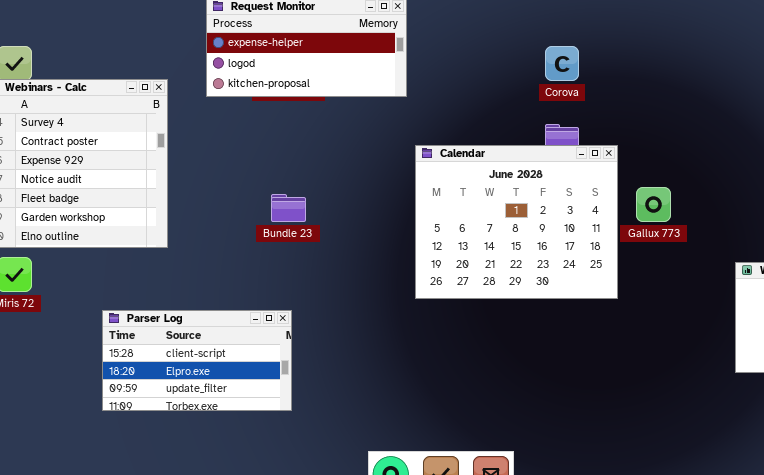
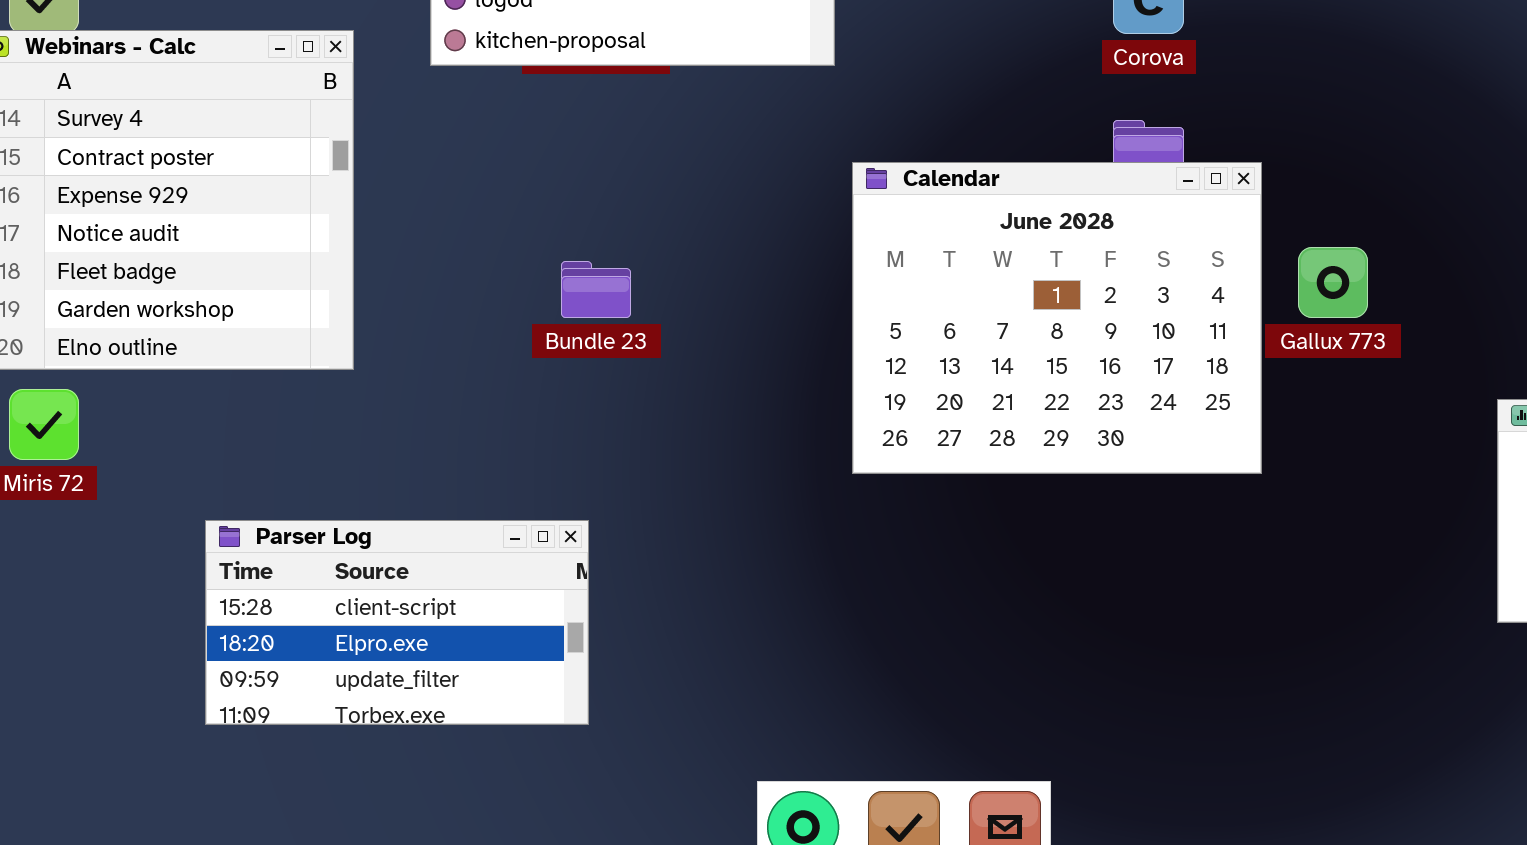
Parser Log: [102,310,292,411] -> [205,520,589,725], moved

